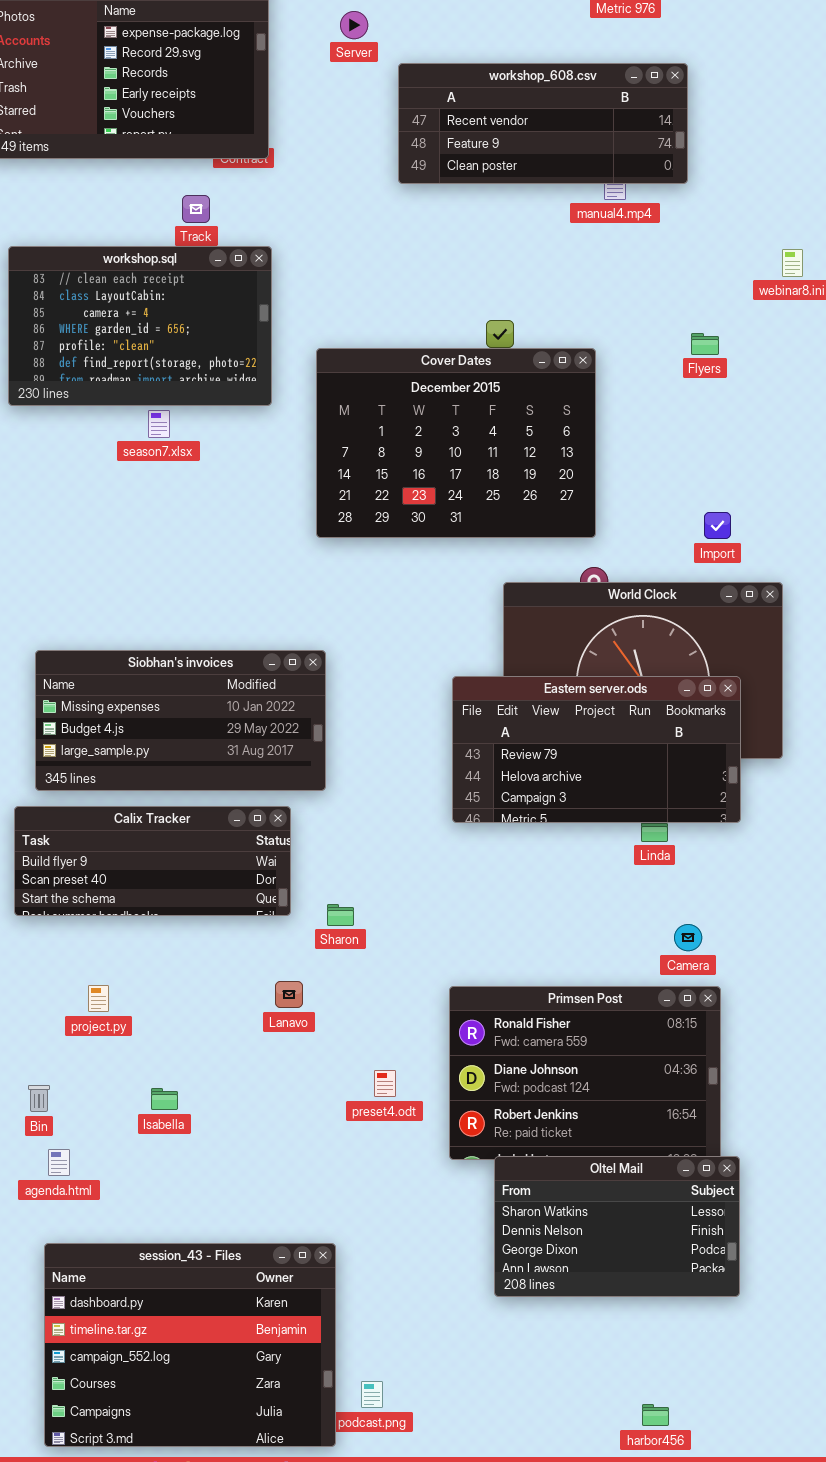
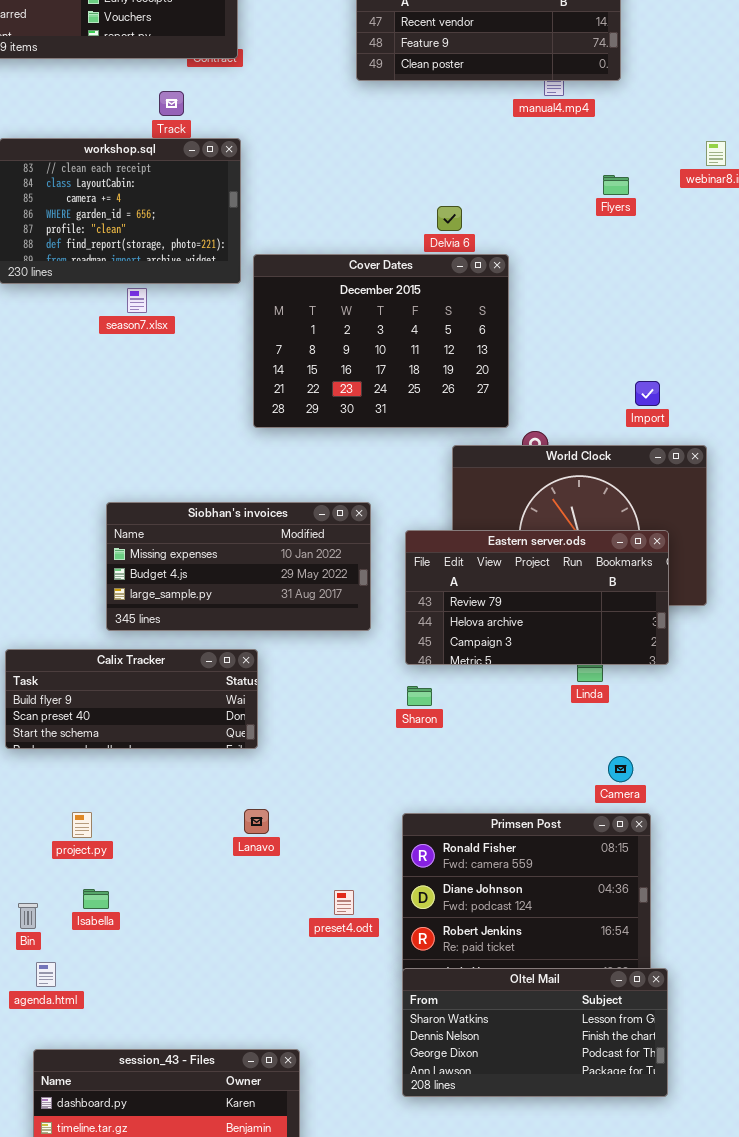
Flyers: [691,333,719,355] -> [603,175,629,195], moved
Cover Dates: [316,348,596,538] -> [253,254,509,428], moved
Siobhan's invoices: [35,650,326,791] -> [106,502,371,631], moved
Sharon: [327,904,354,926] -> [407,686,432,706], moved
Isabella: [151,1088,178,1110] -> [83,889,109,909], moved
Oltel Mail: [494,1156,740,1297] -> [402,968,668,1097], resized

